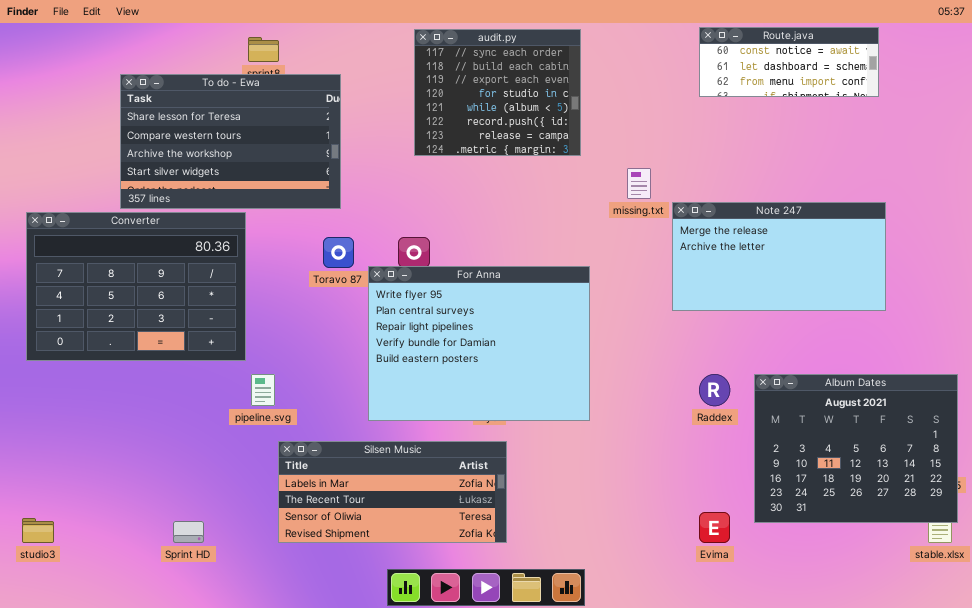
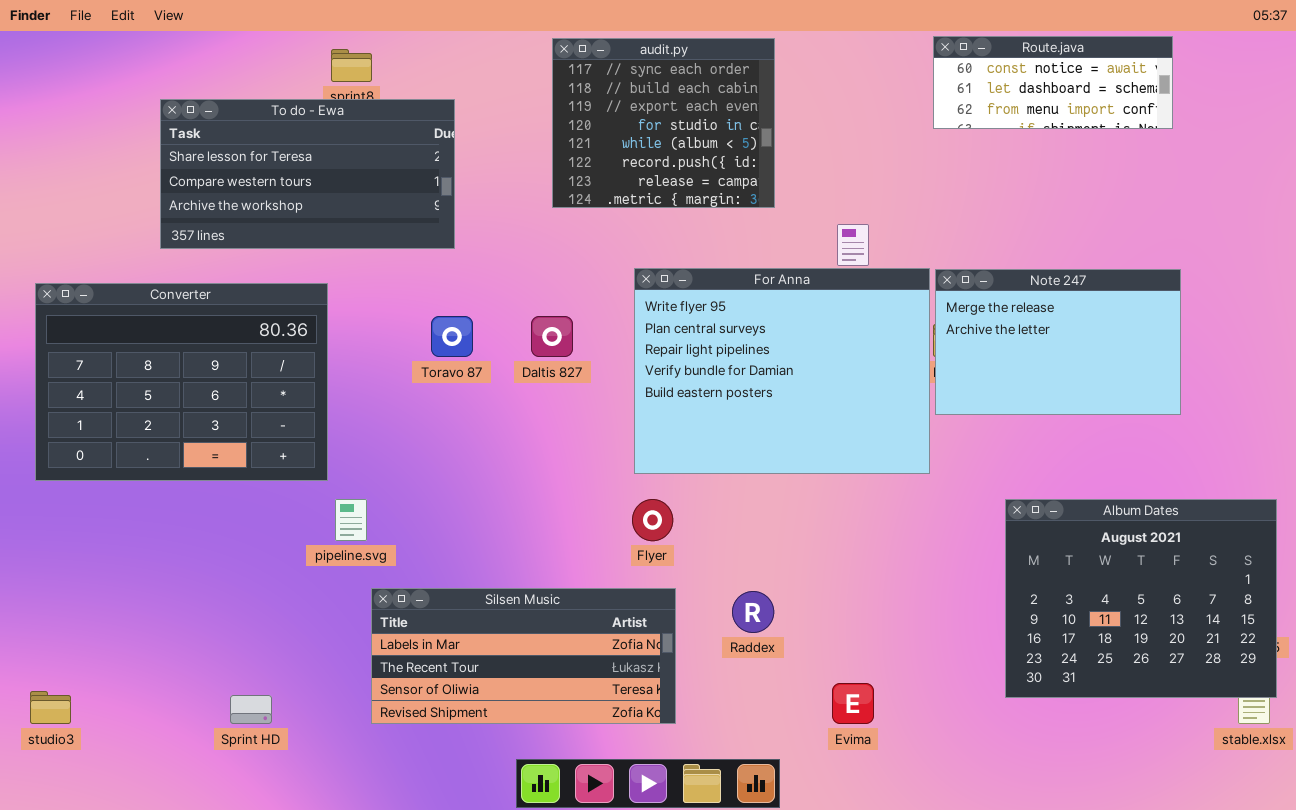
To do - Ewa: [120,74,341,209] -> [160,99,455,249], resized
Note 247: [672,202,886,311] -> [935,269,1181,415], resized
For Anna: [368,266,590,421] -> [634,268,930,474], moved
Raddex: [699,374,730,406] -> [732,591,774,633], moved
Evima: [699,512,730,543] -> [832,683,874,724], moved

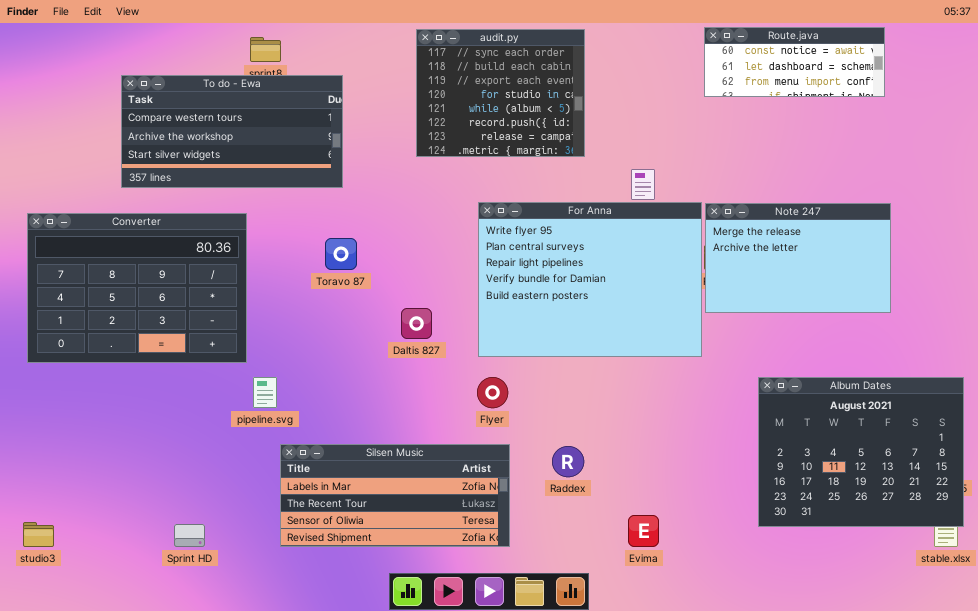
To do - Ewa: [160,99,455,249] -> [121,75,343,188], scrolled down 1 row
Daltis 827: [531,316,573,357] -> [401,308,432,339], moved

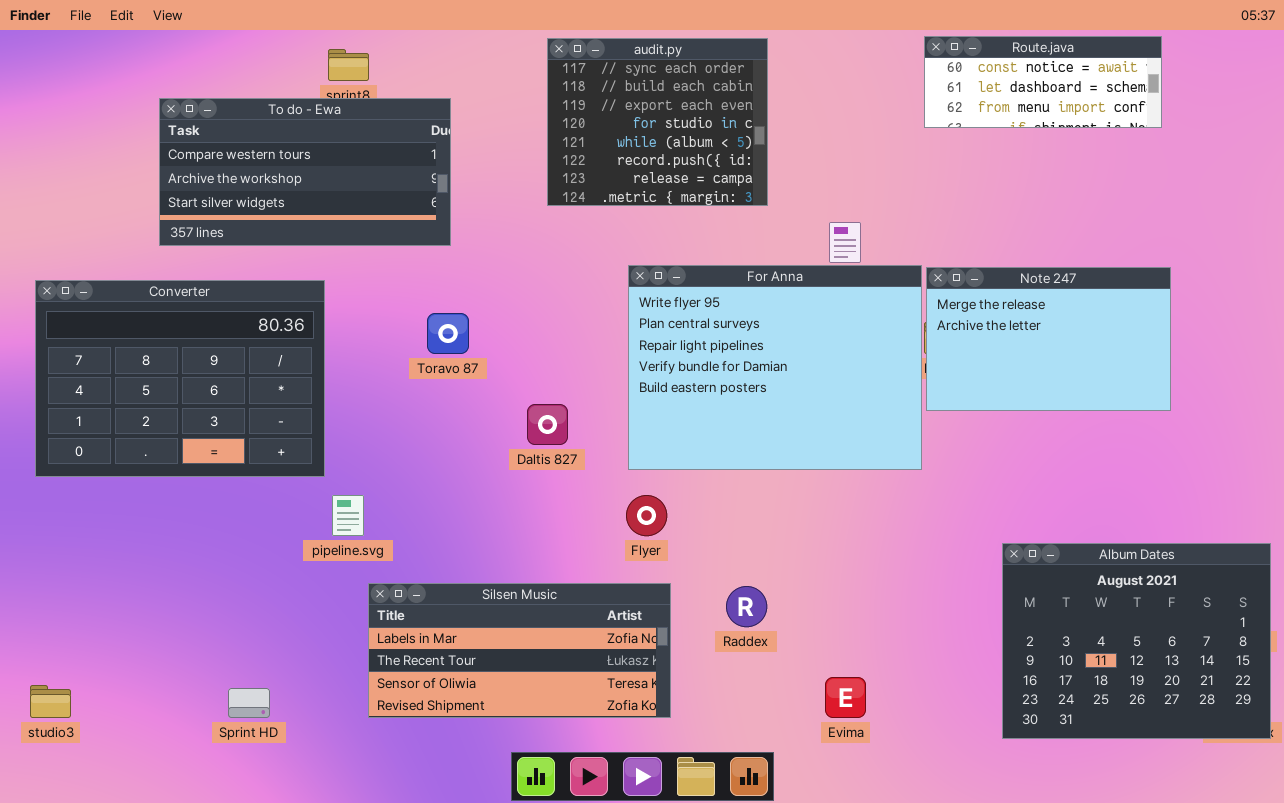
Album Dates: [758,377,964,527] -> [1002,543,1271,739], moved

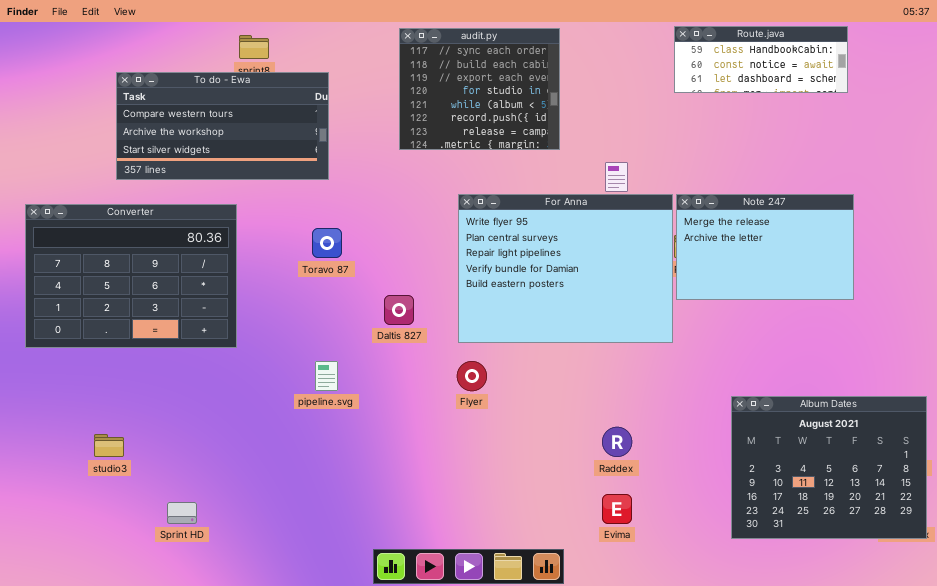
Route.java: [924,36,1162,128] -> [674,26,848,93], scrolled up 1 row
pipeline.svg: [332,495,364,536] -> [315,361,338,391], moved
Silsen Music: [368,583,671,718] -> none, closed
Raddex: [726,586,767,627] -> [602,427,632,457], moved
studio3: [30,685,71,718] -> [94,434,124,457], moved

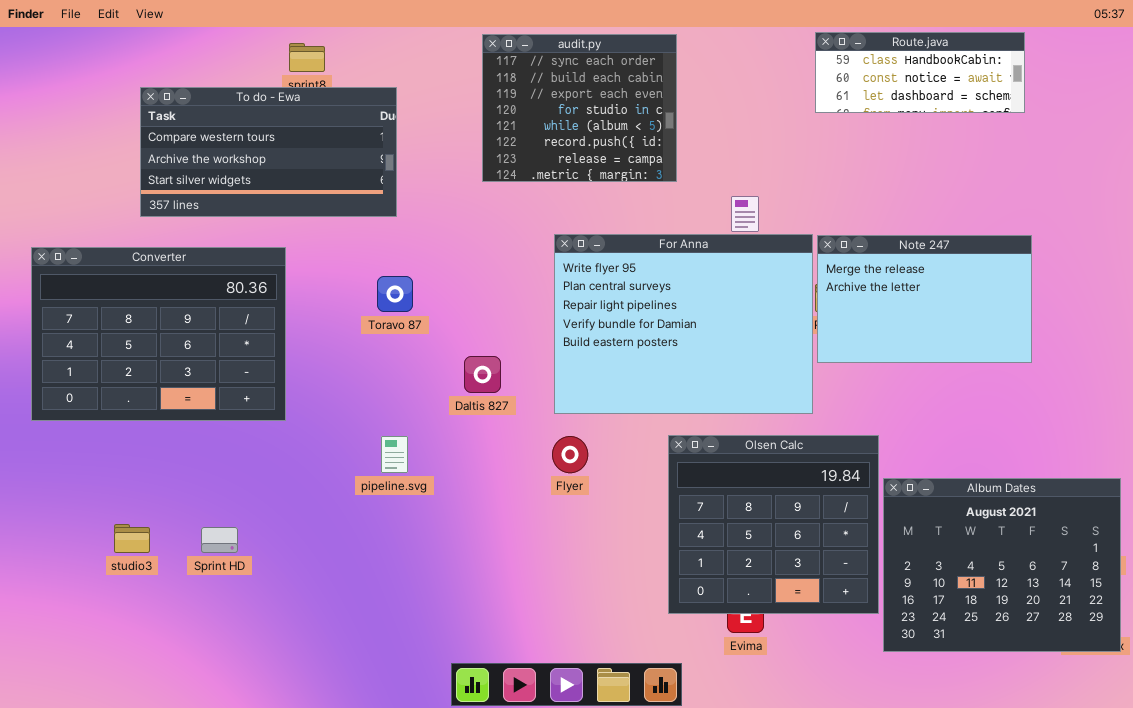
Olsen Calc: none -> [668,435,879,614], opened
Sprint HD: [167,502,197,524] -> [201,527,238,553], moved

